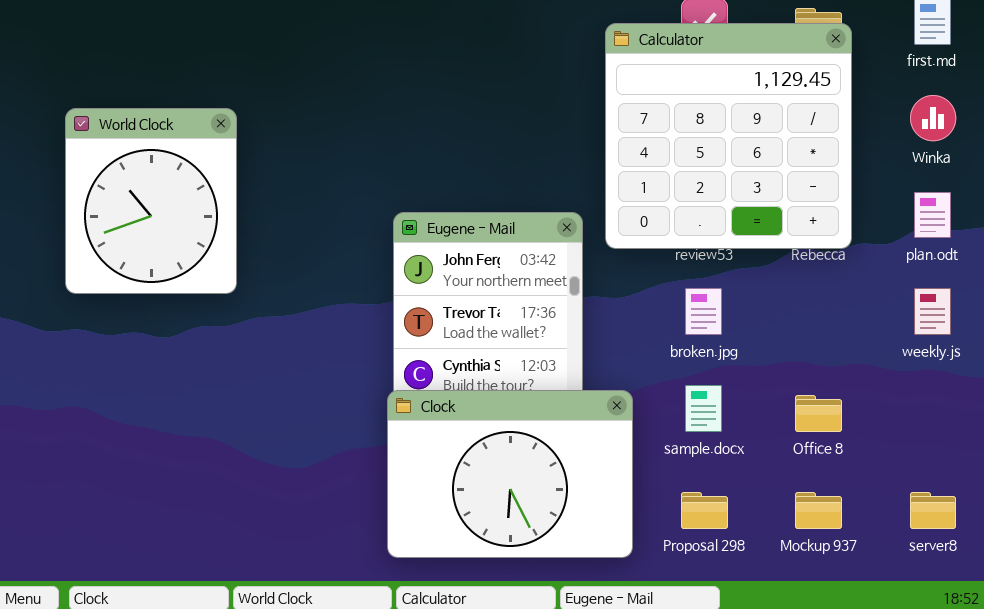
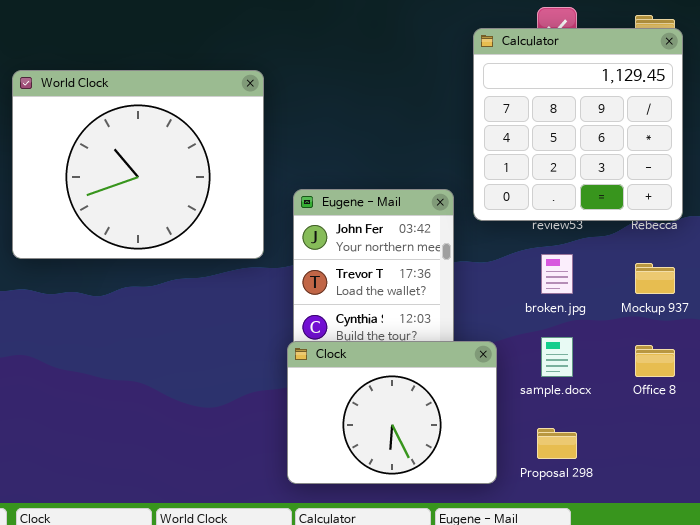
World Clock: [65,108,237,294] -> [12,70,264,259], resized
Mockup 937: [795,492,842,529] -> [635,263,675,294], moved

